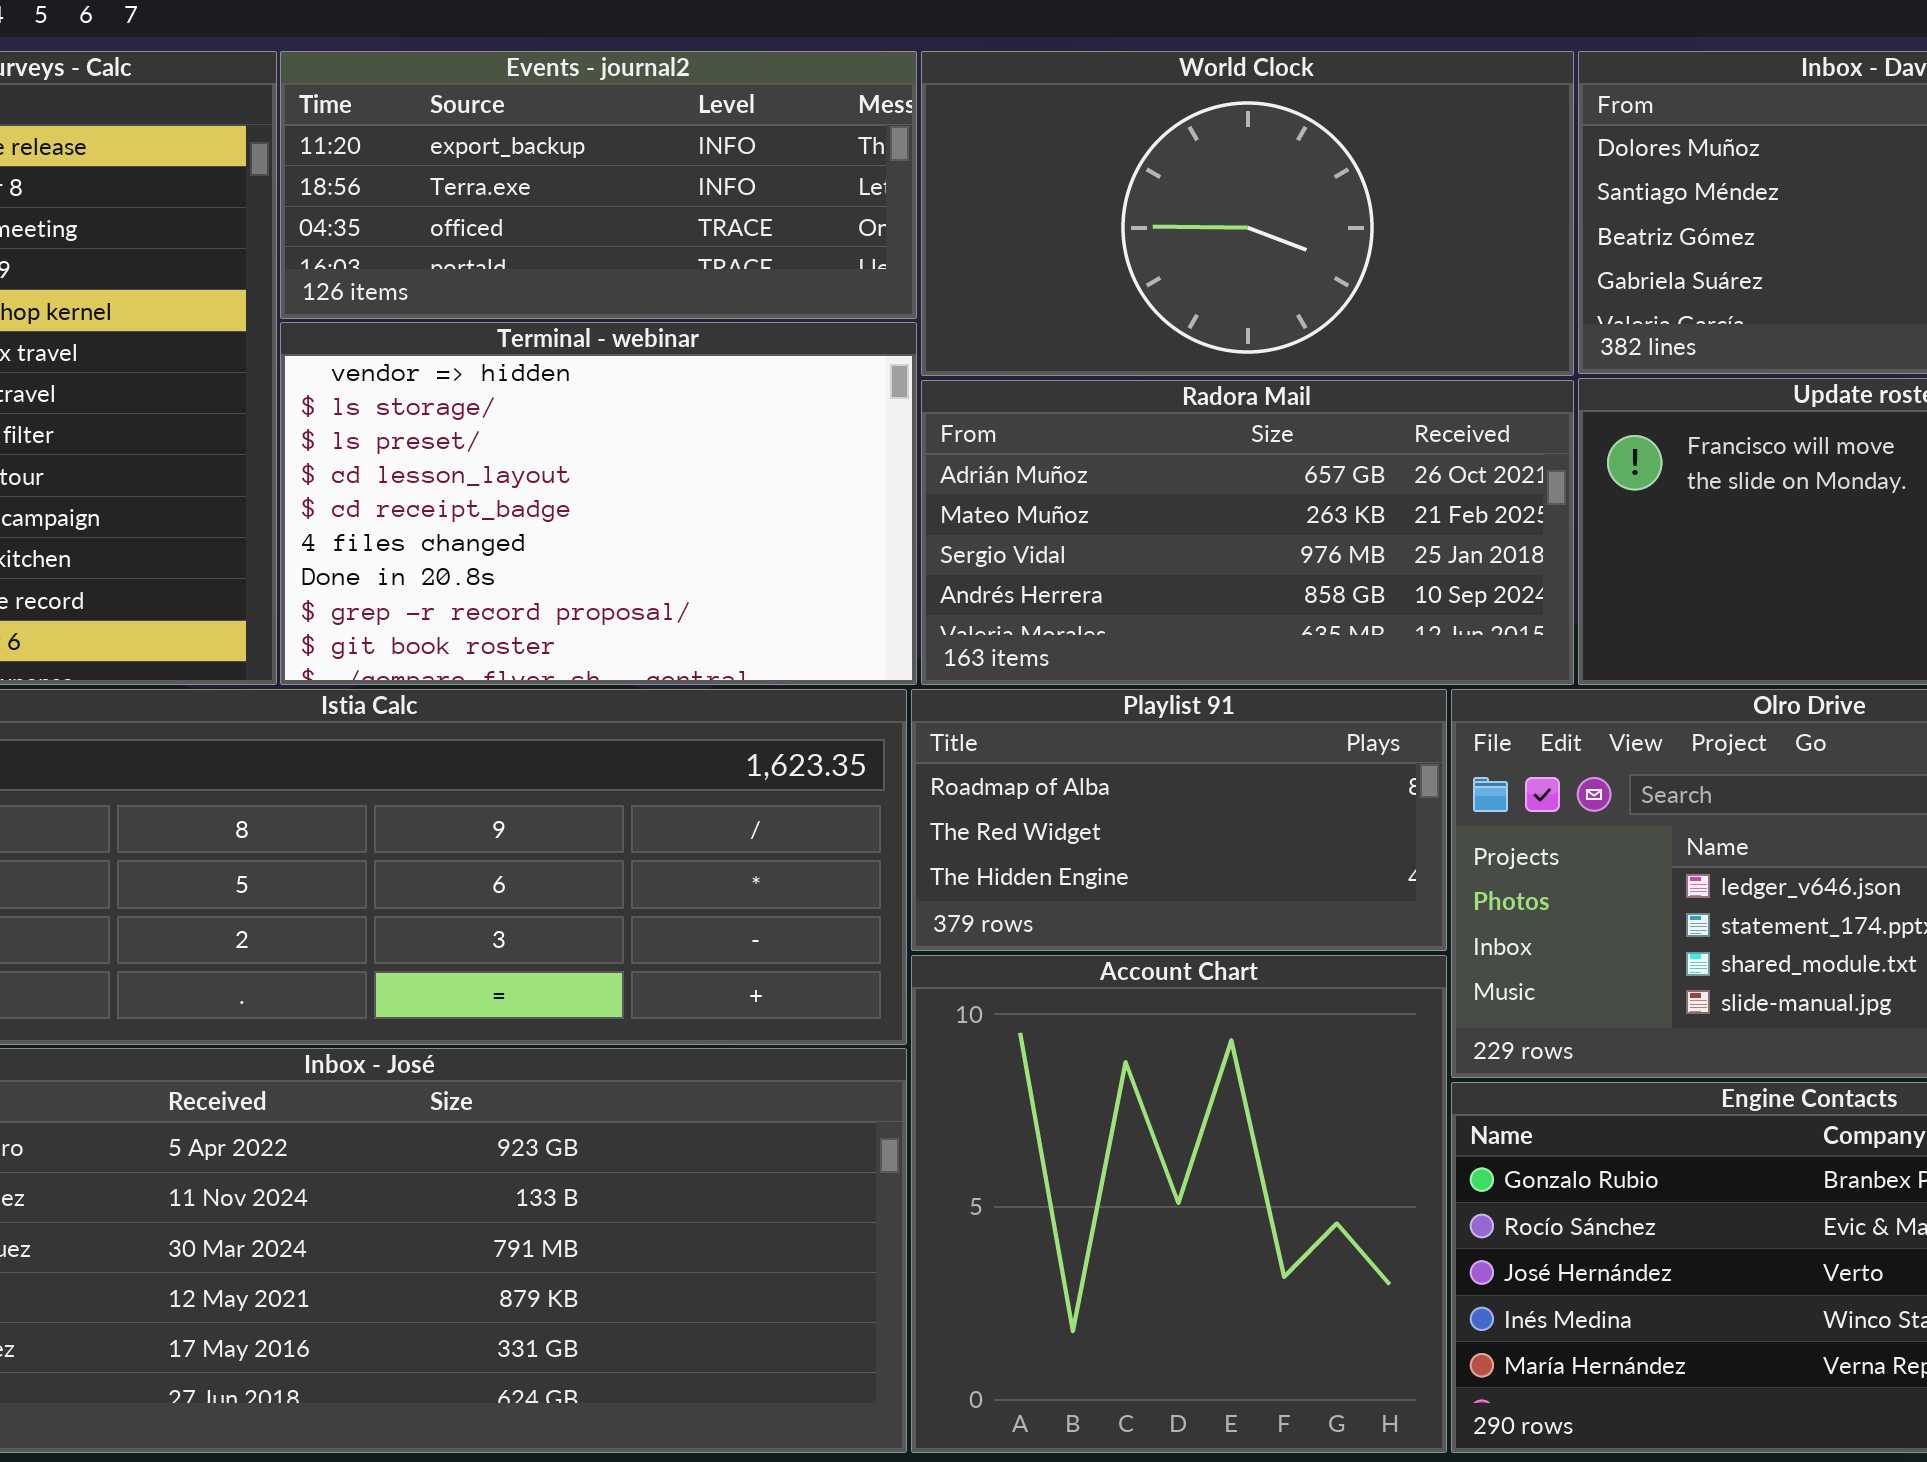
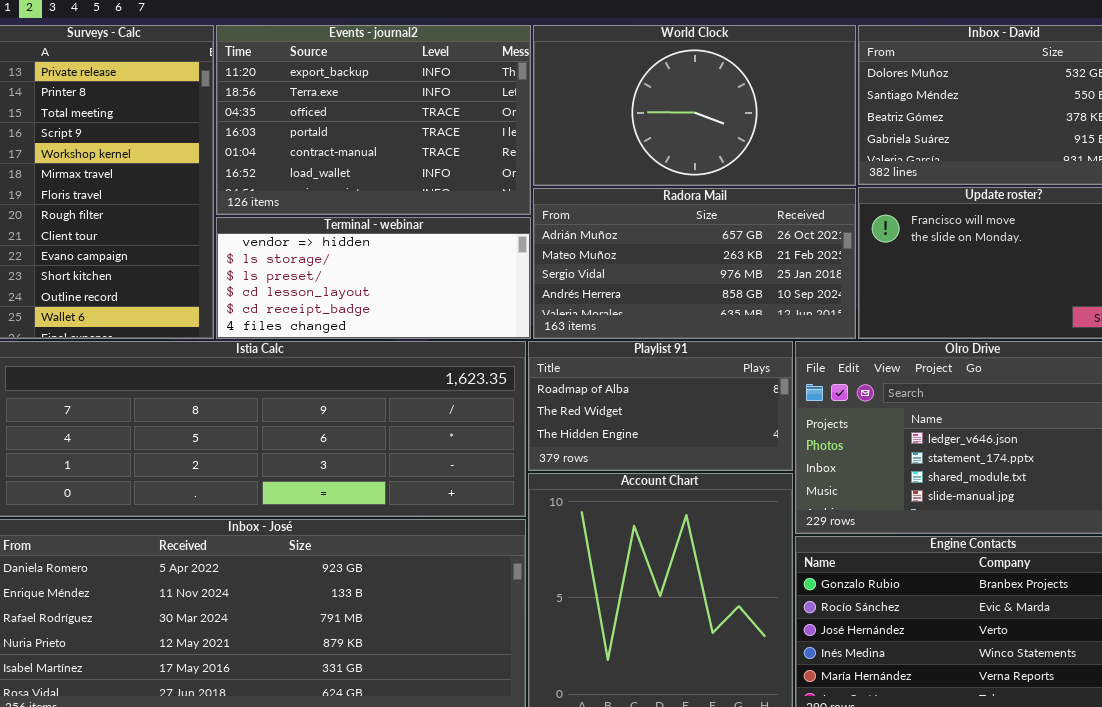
Events - journal2: [280,51,917,319] -> [216,25,531,215], resized
Terminal - webinar: [280,322,917,685] -> [216,217,531,339], resized

